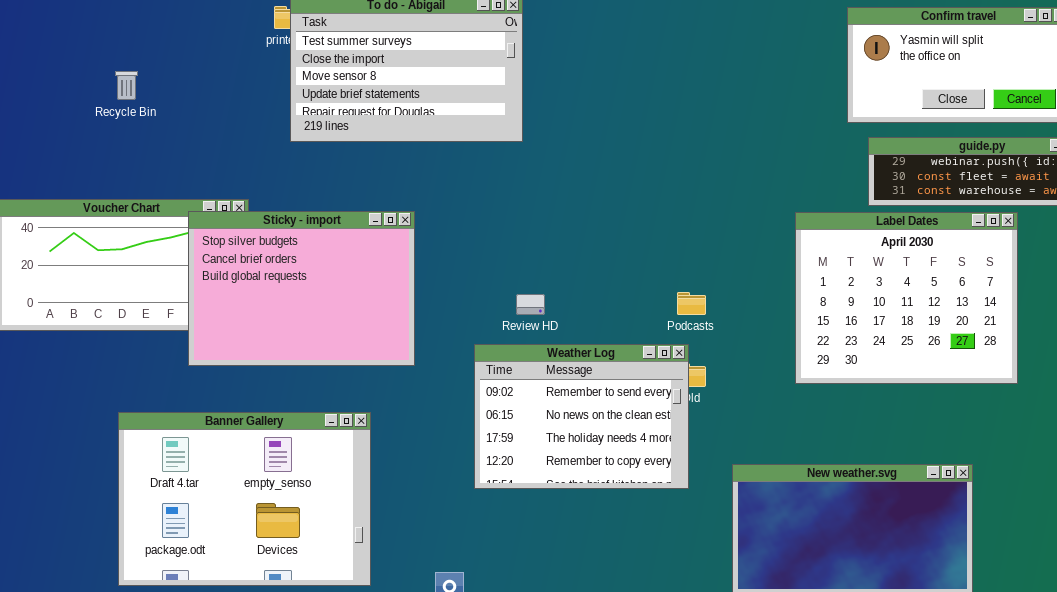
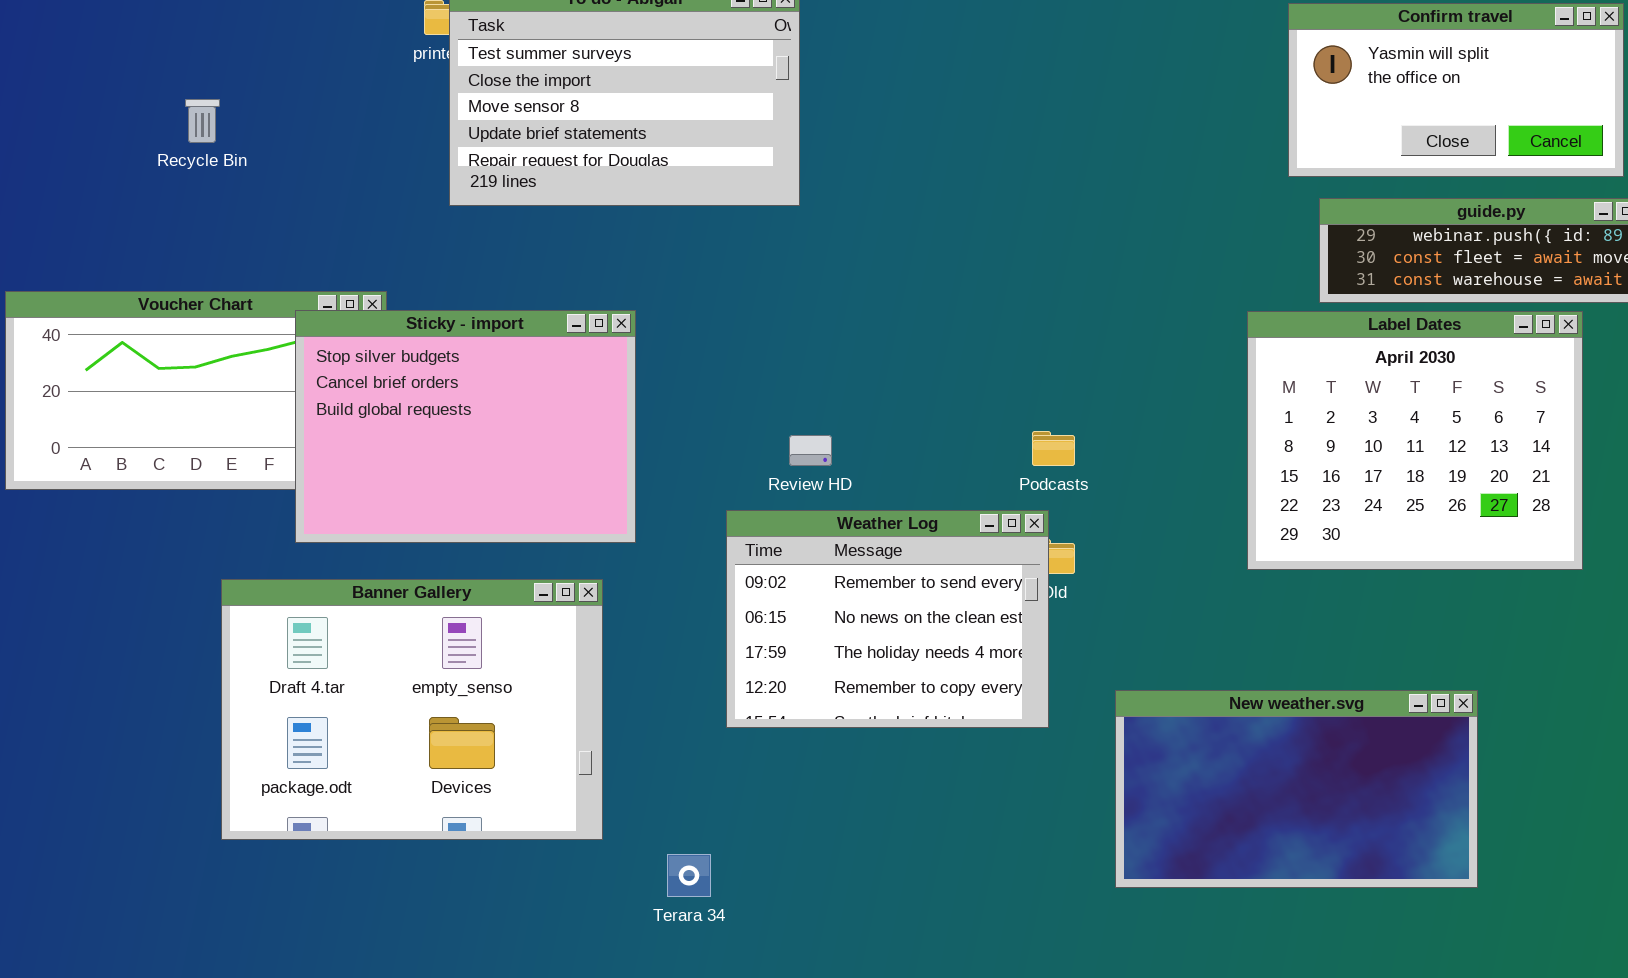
Label Dates: [795,212,1018,384] -> [1247,311,1583,570], moved
Banner Gallery: [118,412,371,586] -> [221,579,603,840], moved

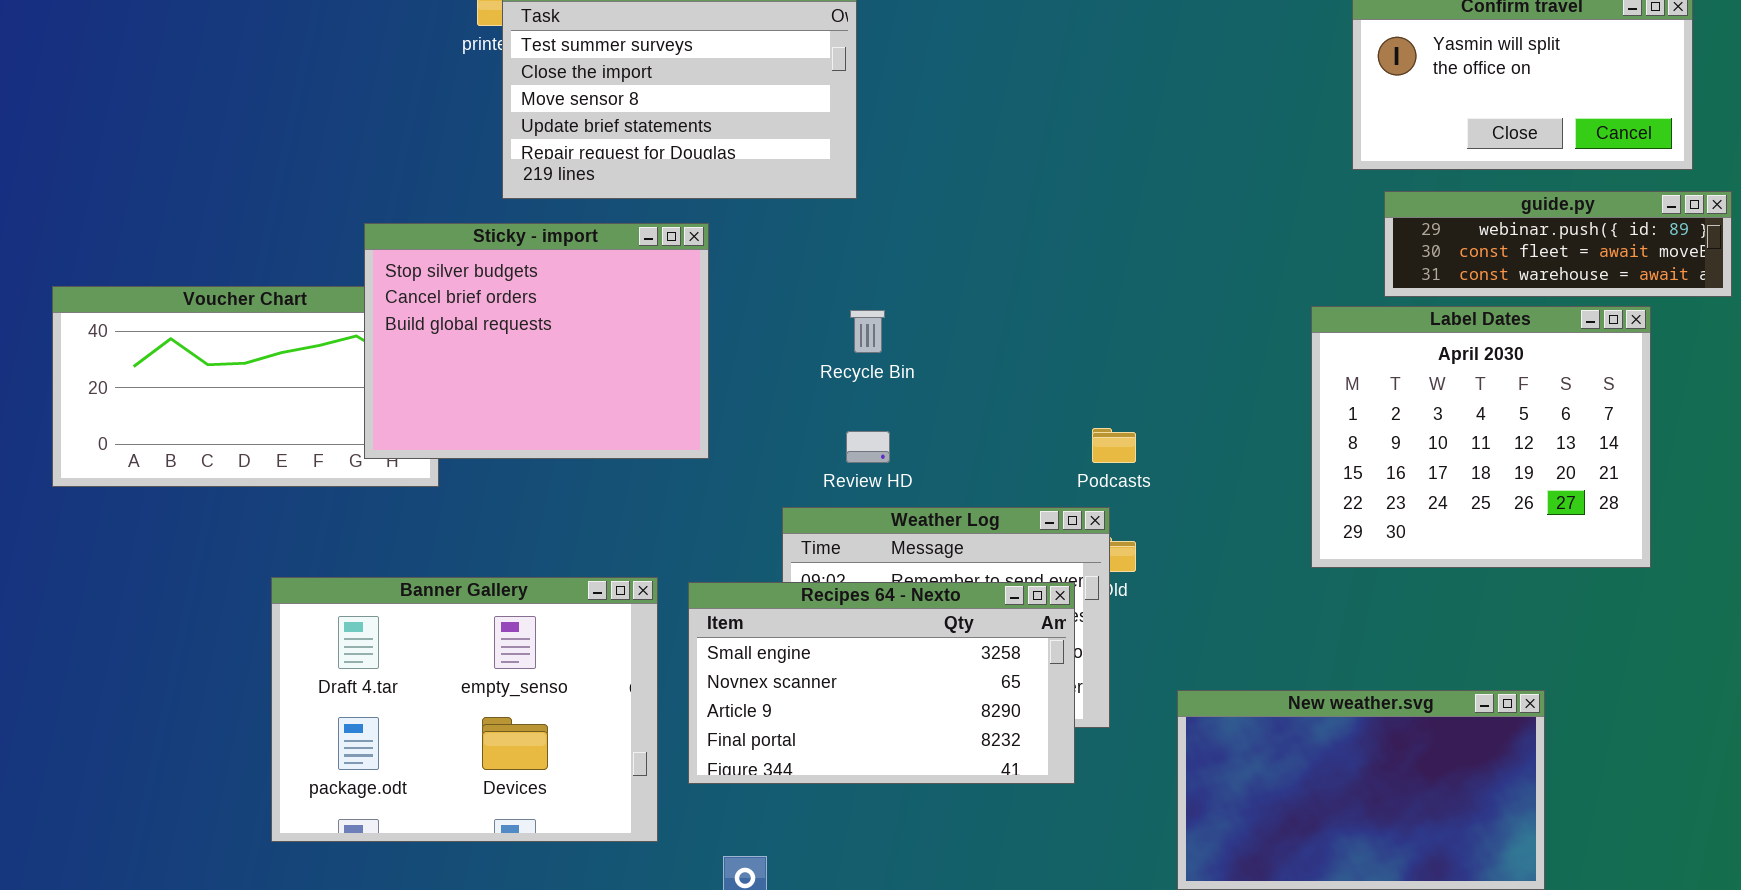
Recycle Bin: [185,99,220,143] -> [850,310,885,353], moved
Sticky - import: [295,310,636,543] -> [364,223,709,459], moved
Recipes 64 - Nexto: none -> [688,582,1075,784], opened

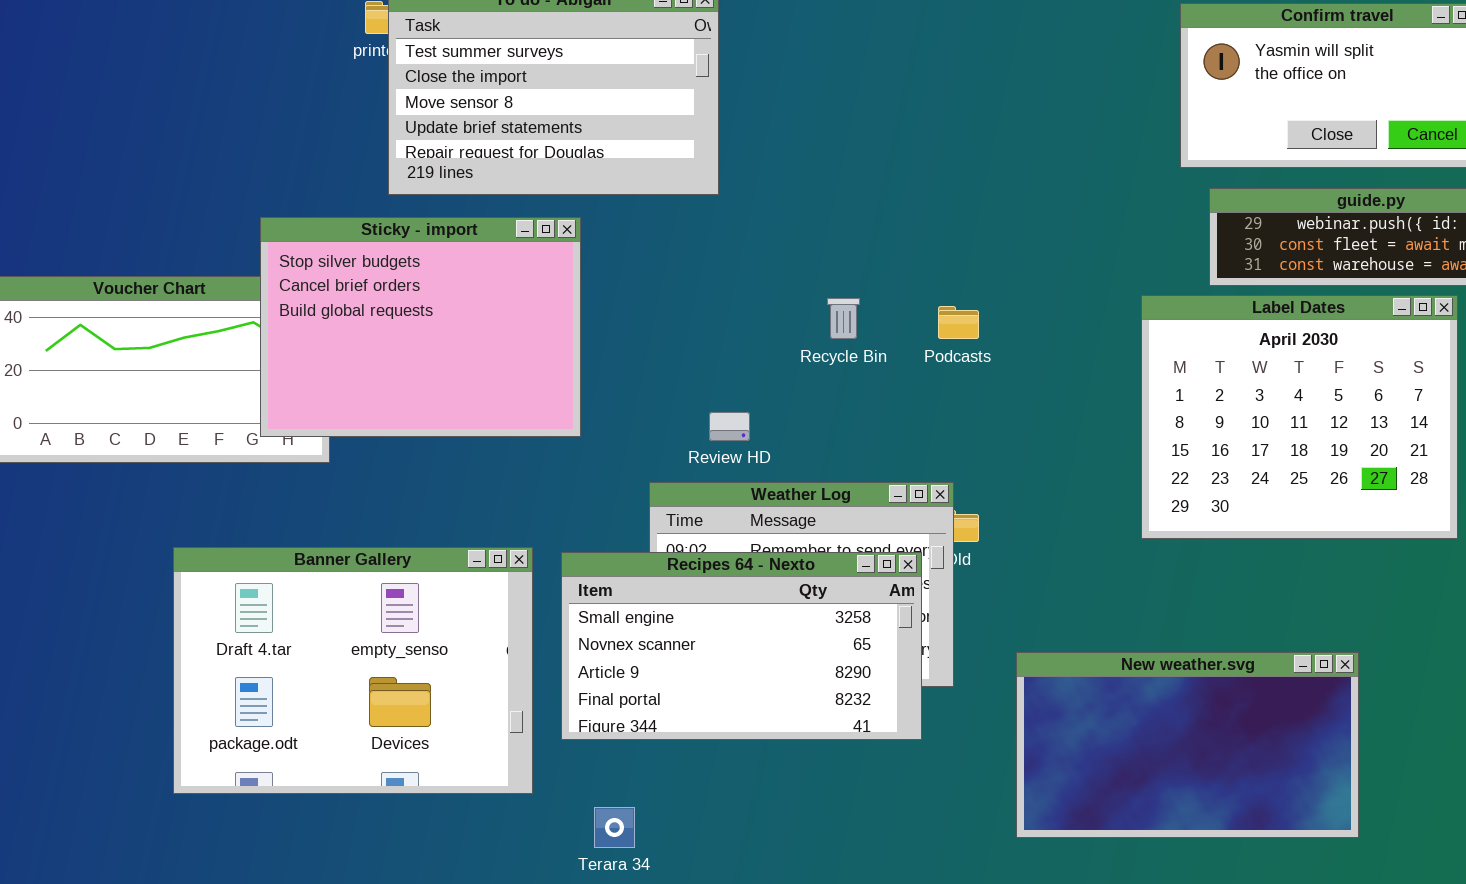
Recycle Bin: [850,310,885,353] -> [827,298,860,339], moved
Podcasts: [1092,428,1136,463] -> [938,306,979,339], moved

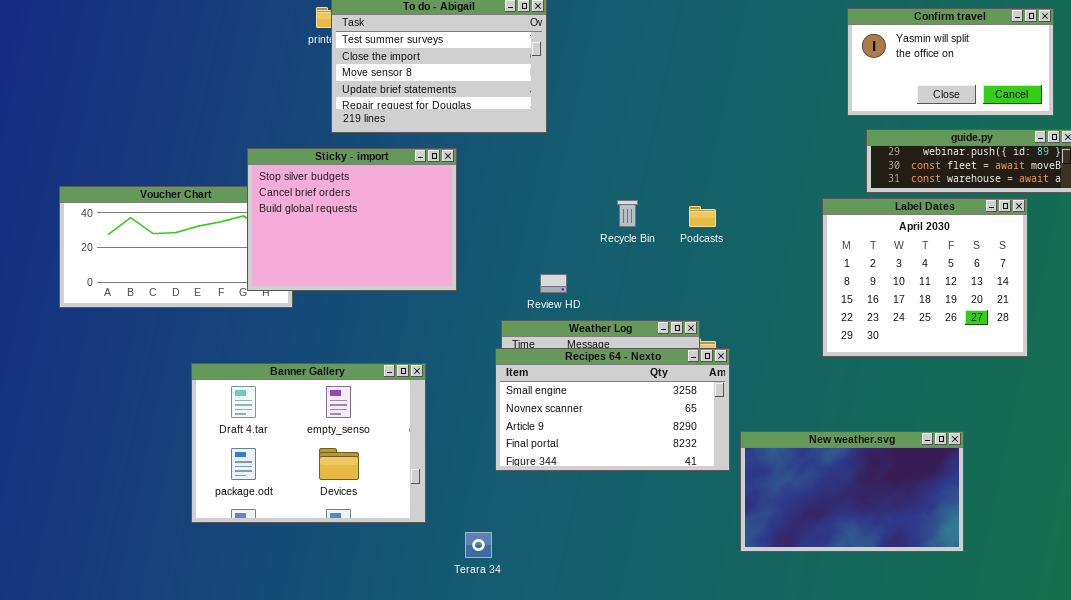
Recipes 64 - Nexto: [561,552,922,740] -> [495,348,730,471], moved

